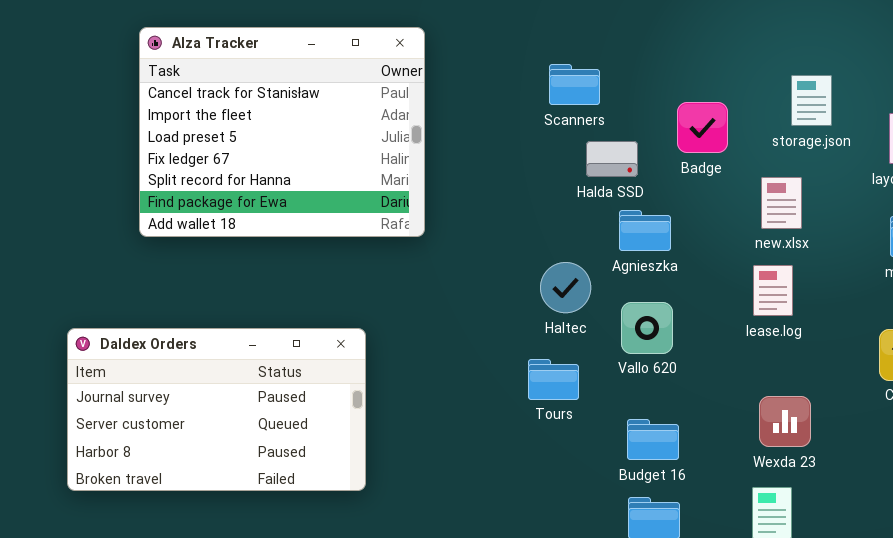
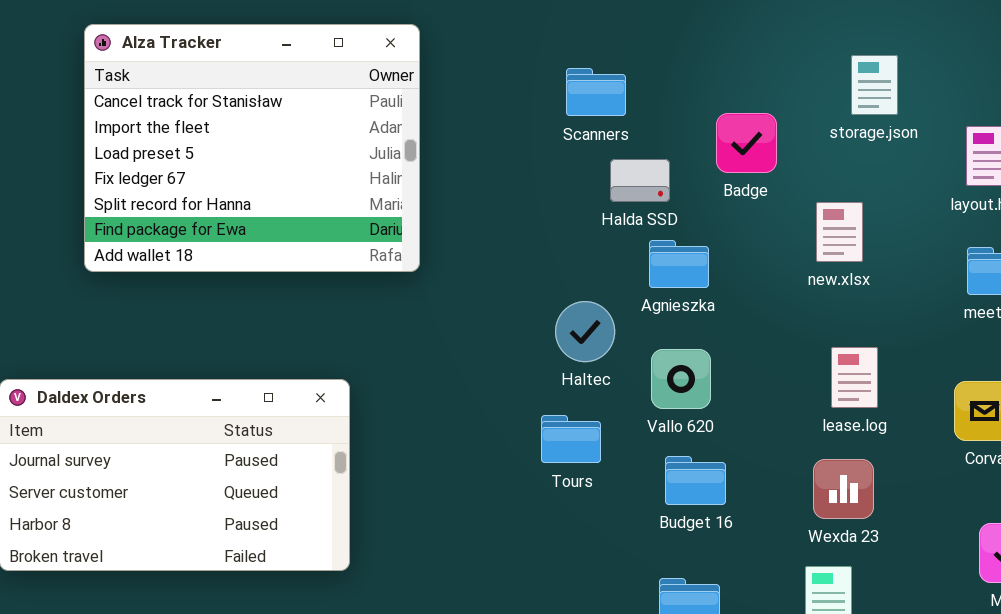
storage.json: [791,75,832,126] -> [851,55,898,115], moved
lease.log: [753,265,793,316] -> [831,347,878,408], moved
Budget 16: [627,419,679,460] -> [665,456,726,505], moved

